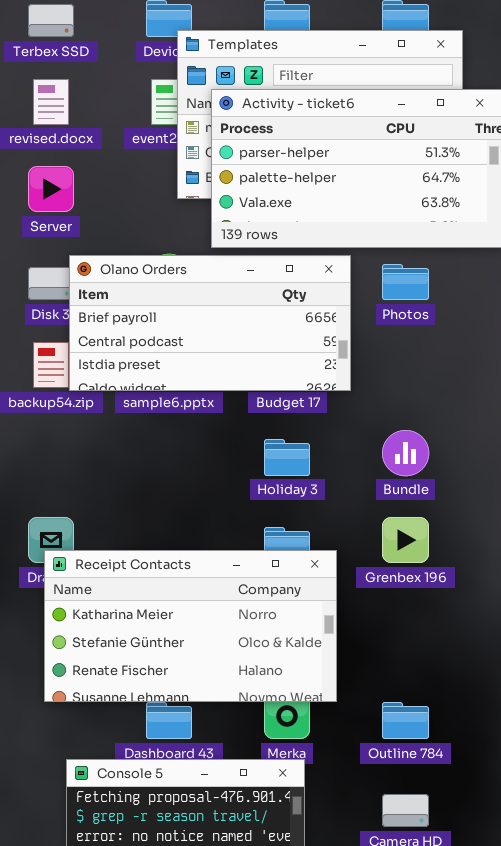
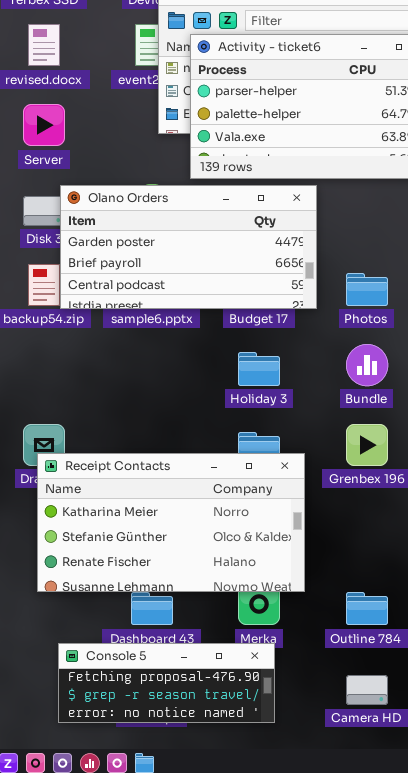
Olano Orders: [69,255,351,391] -> [60,185,317,309], scrolled up 1 row
Photos: [382,264,429,300] -> [346,273,388,306], moved

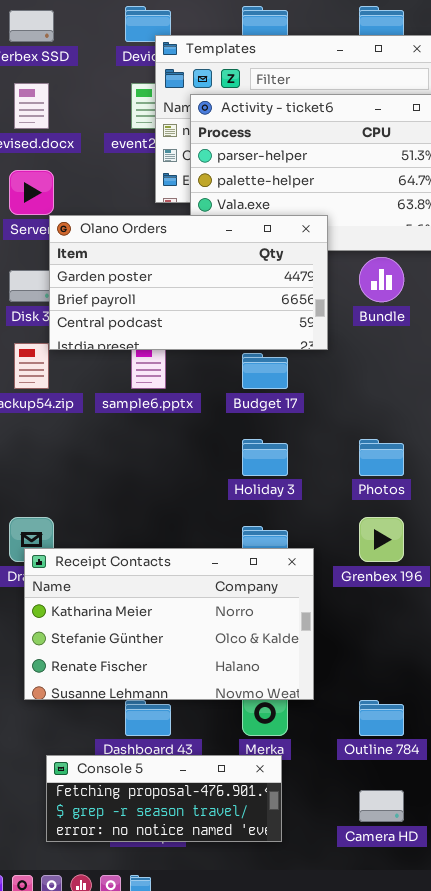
Olano Orders: [60,185,317,309] -> [49,215,328,350], moved
Photos: [346,273,388,306] -> [359,439,404,476], moved
Bundle: [346,344,388,386] -> [359,257,404,302], moved

